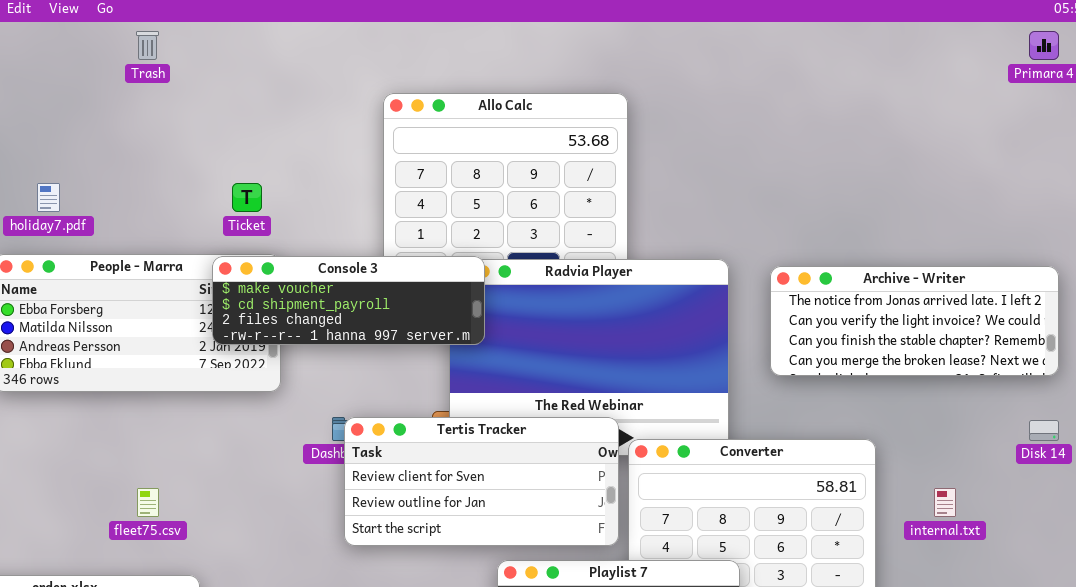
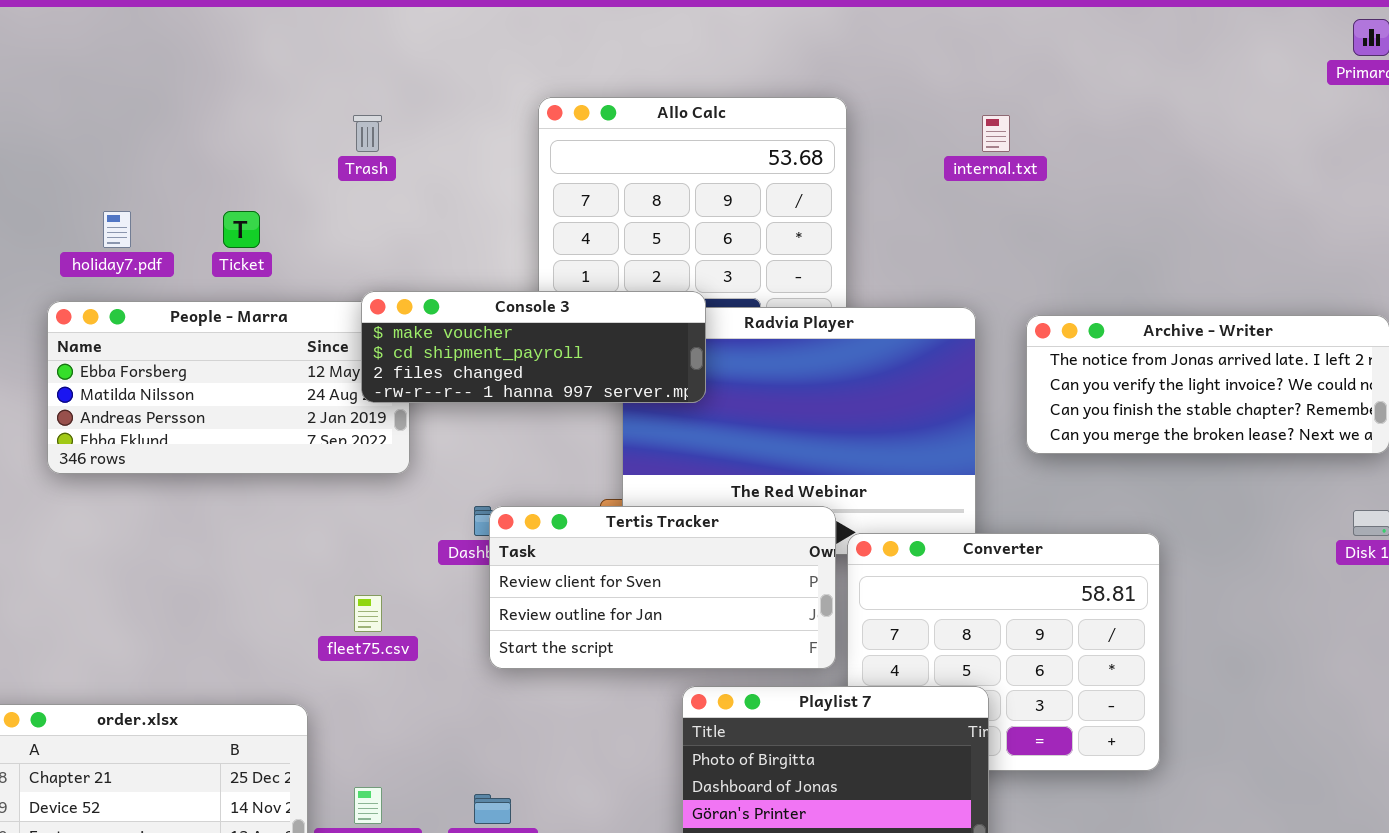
Trash: [136,31,159,60] -> [353,115,382,152], moved
Ticket: [232,183,262,212] -> [223,211,260,248], moved
Console 3: [212,256,485,345] -> [361,291,706,403], moved
fleet75.csv: [137,488,159,517] -> [354,595,382,632], moved
internal.txt: [934,488,956,517] -> [982,115,1010,152], moved

